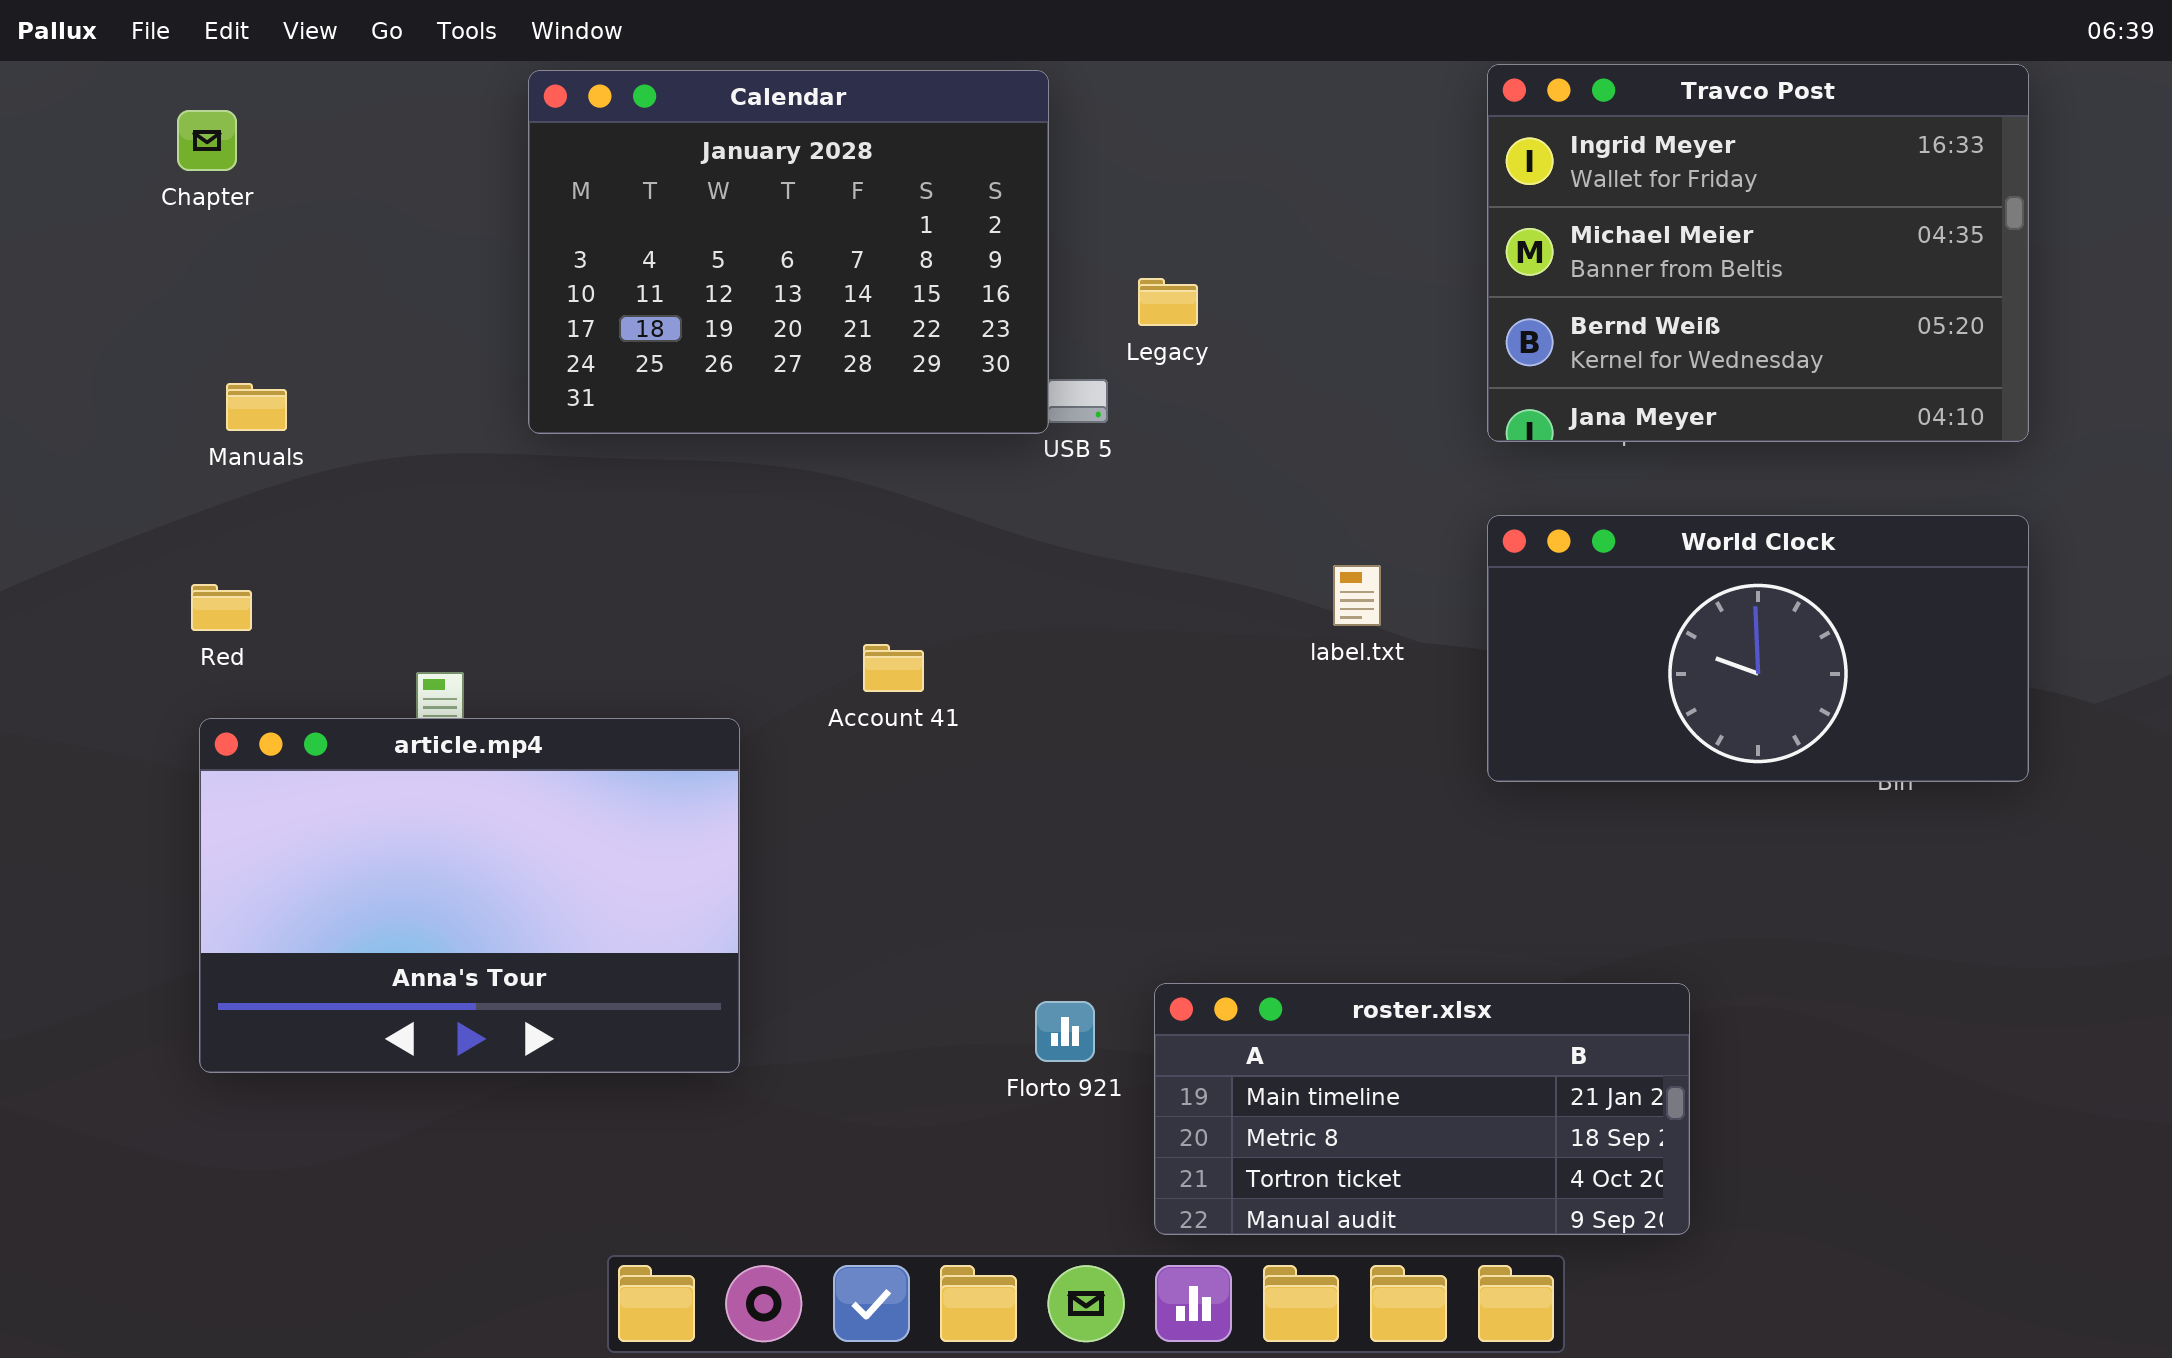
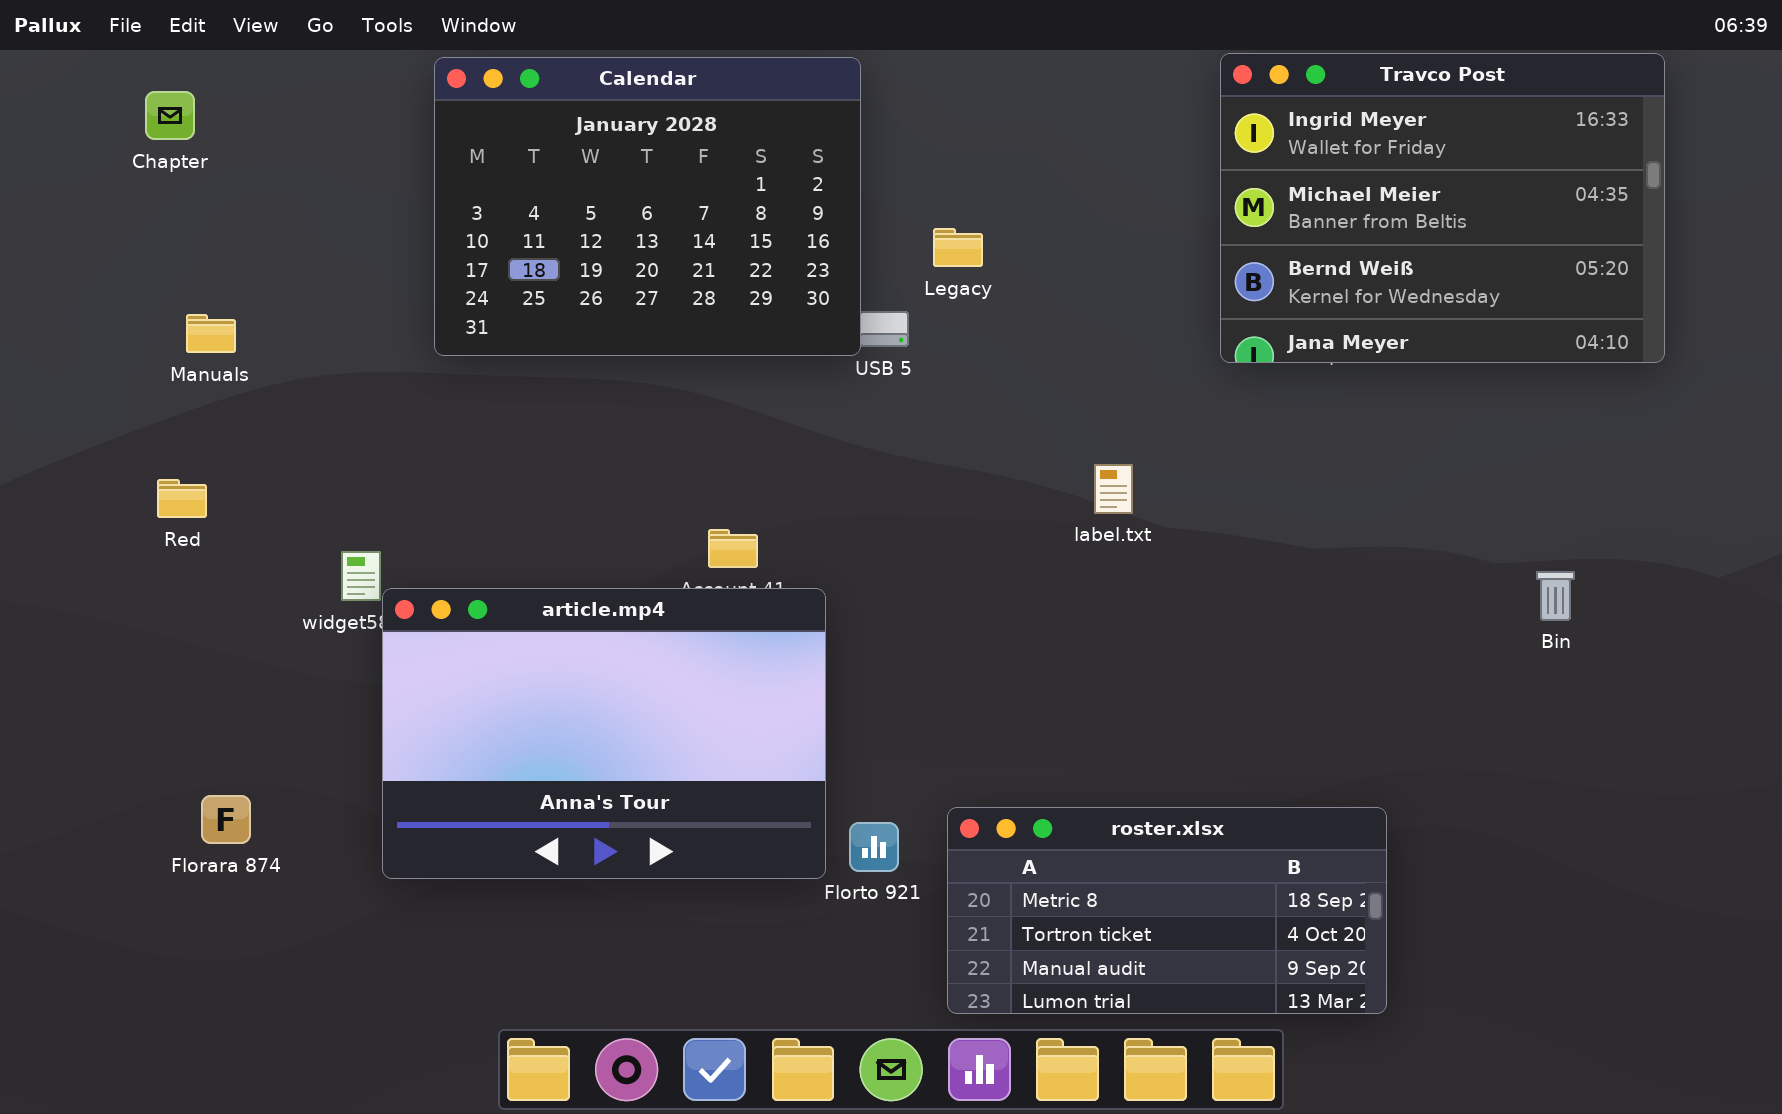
World Clock: [1487,515,2029,782] -> none, closed
article.mp4: [199,718,740,1073] -> [382,588,826,879], moved
roster.xlsx: [1154,983,1690,1235] -> [947,807,1387,1014], scrolled down 1 row

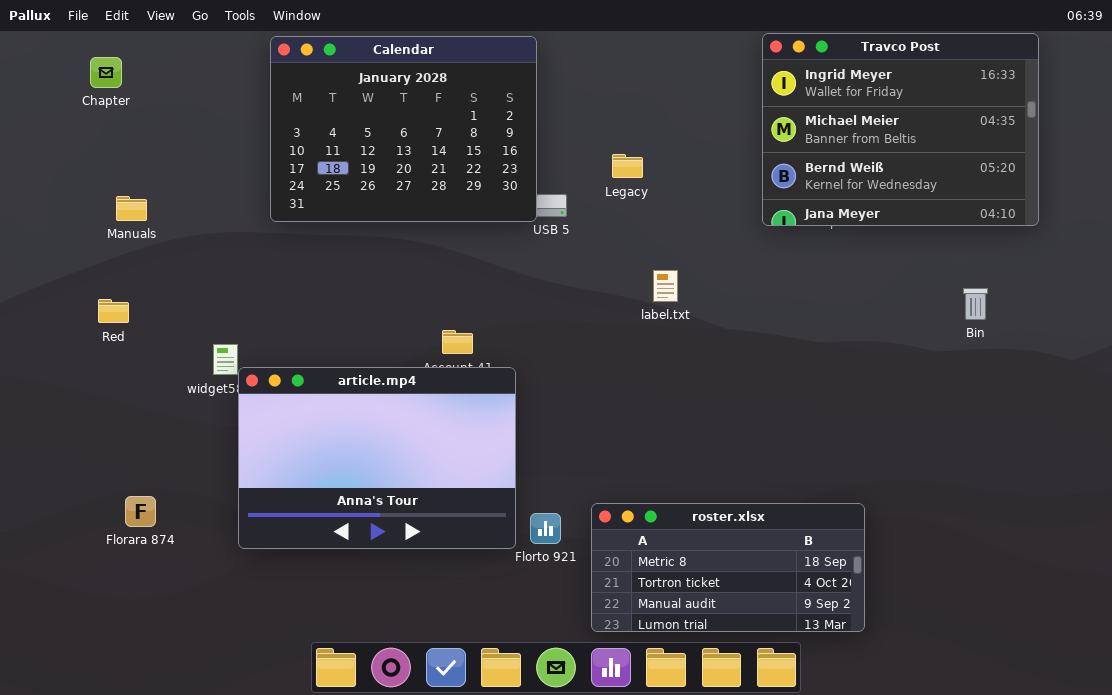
Legacy: [933,228,983,267] -> [612,154,643,178], moved
label.txt: [1094,464,1133,514] -> [653,270,678,302], moved
Bin: [1536,571,1575,621] -> [963,288,988,320], moved

